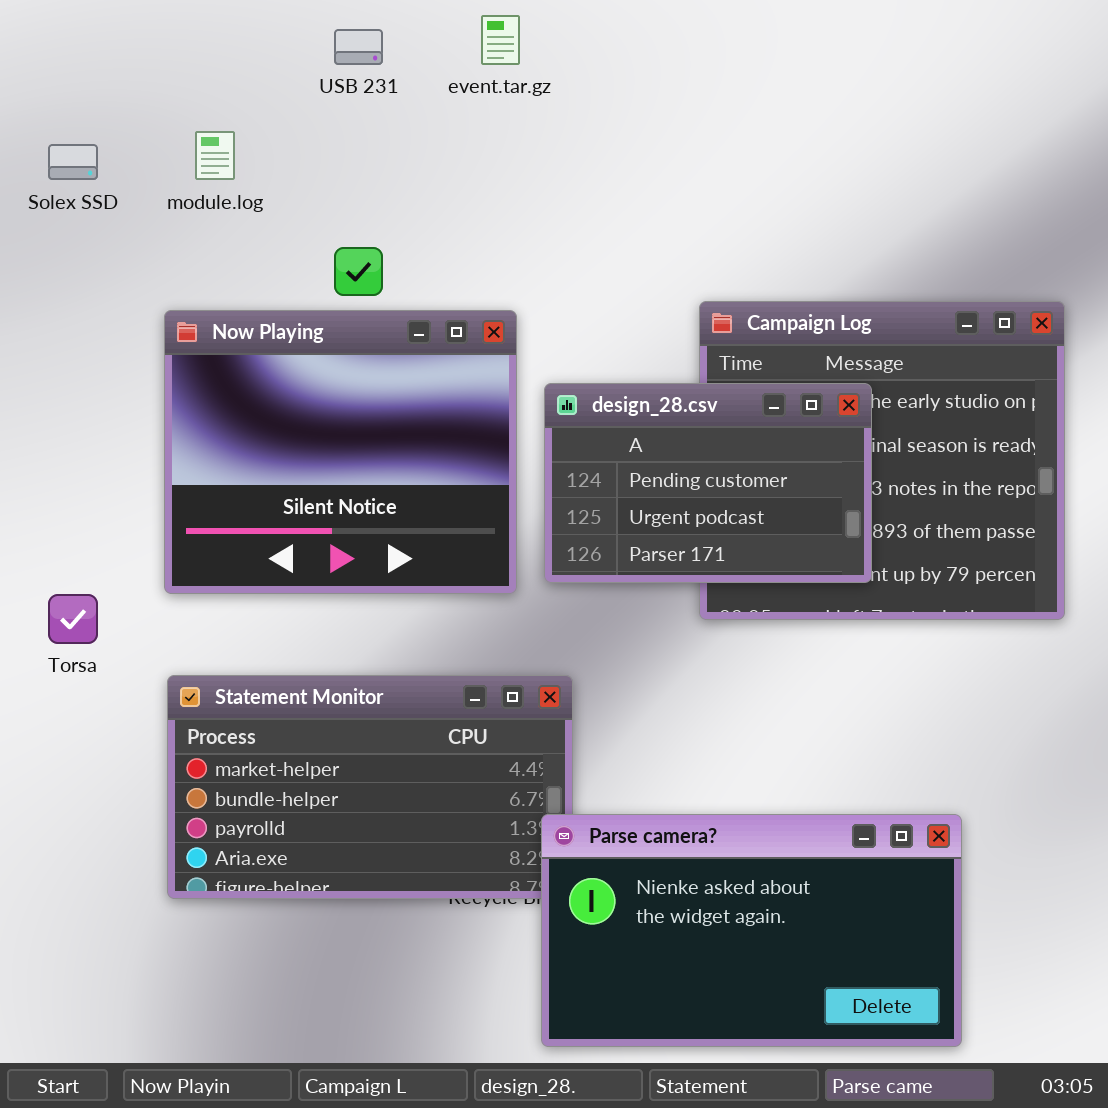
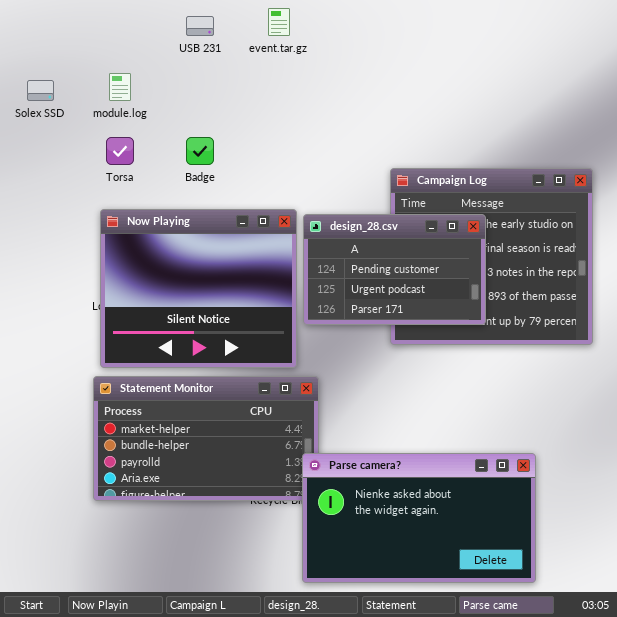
Now Playing: [164,310,517,594] -> [100,209,297,368], moved
Torsa: [48,594,98,644] -> [106,137,134,165], moved

